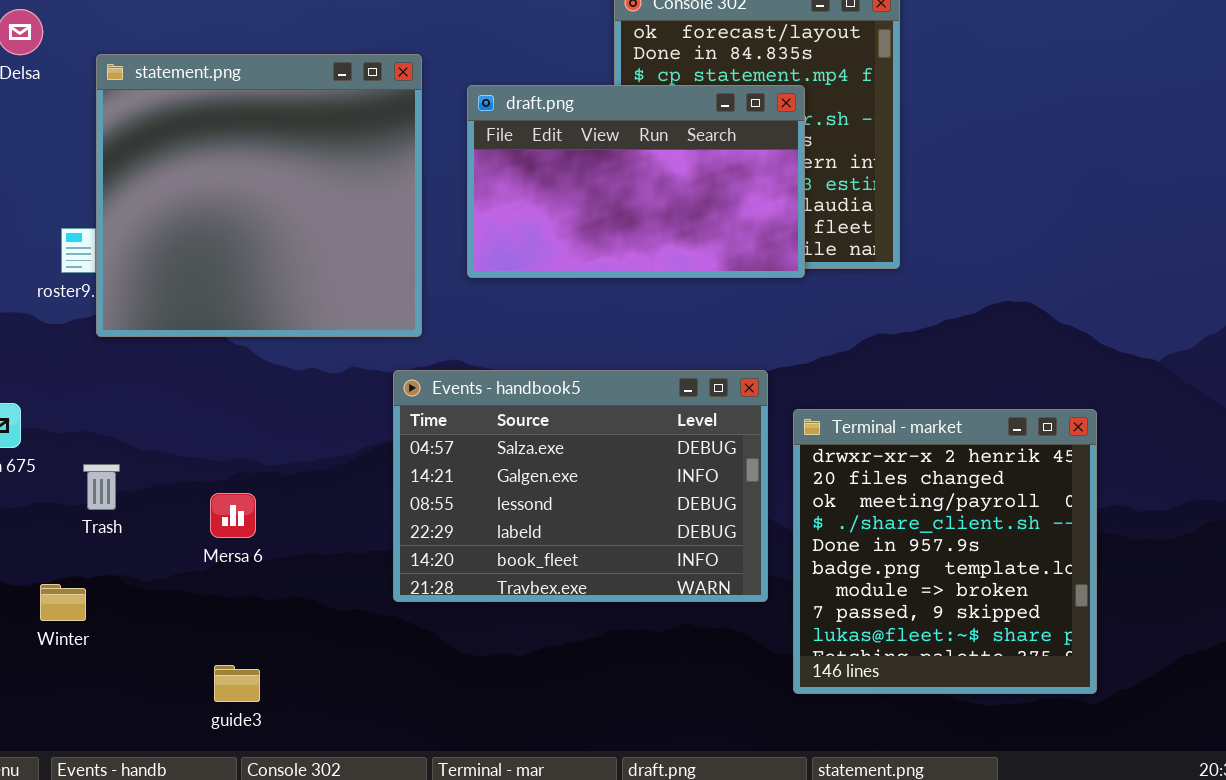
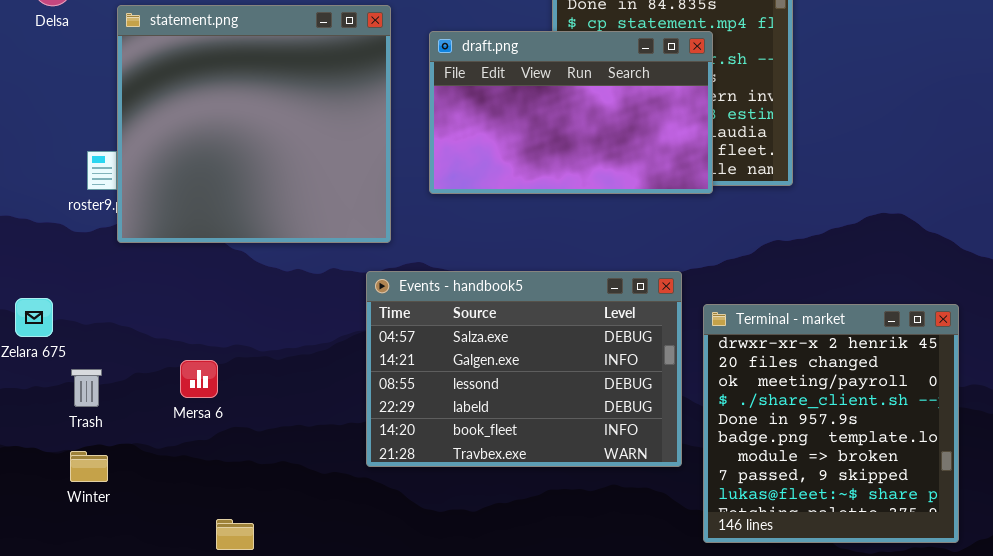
Trash: [83,464,120,510] -> [71,369,102,407], moved
Mersa 6: [210,493,256,538] -> [180,360,218,398], moved

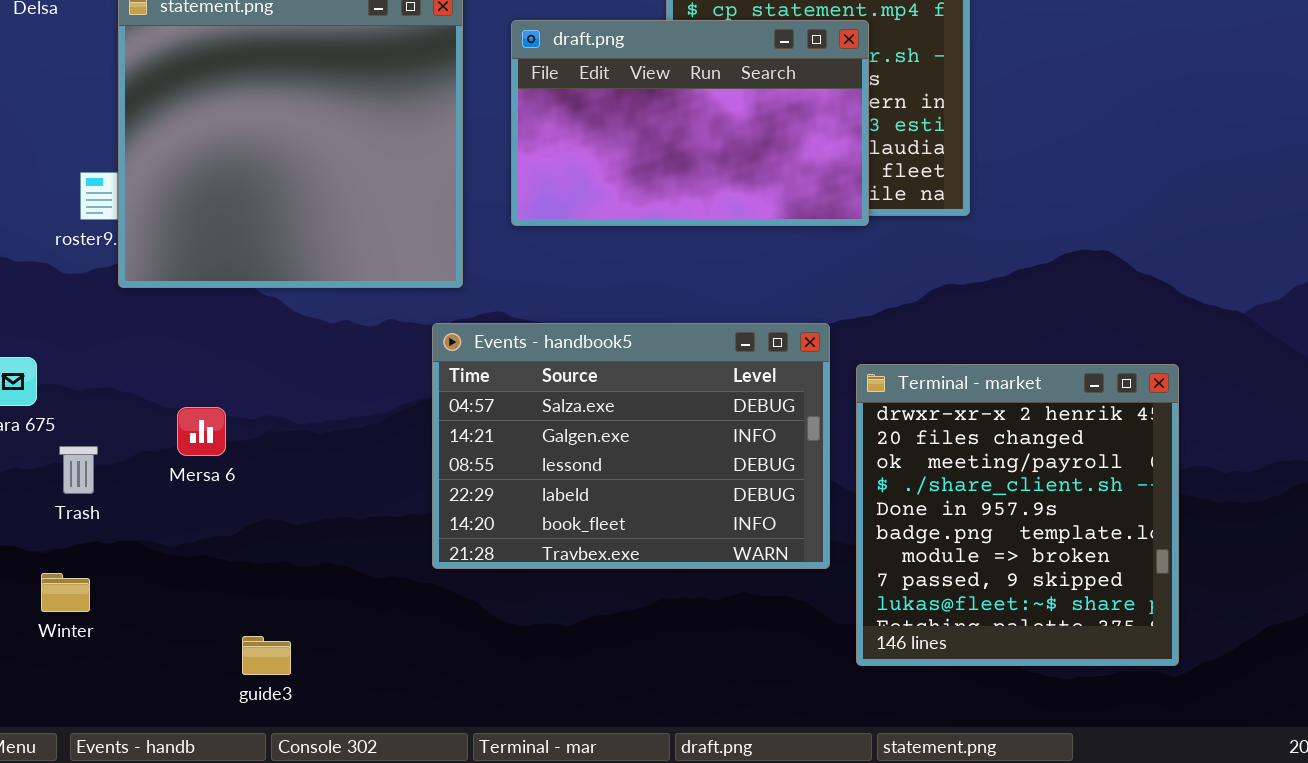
Mersa 6: [180,360,218,398] -> [177,407,226,456], moved
Winter: [70,451,108,482] -> [41,573,90,612], moved

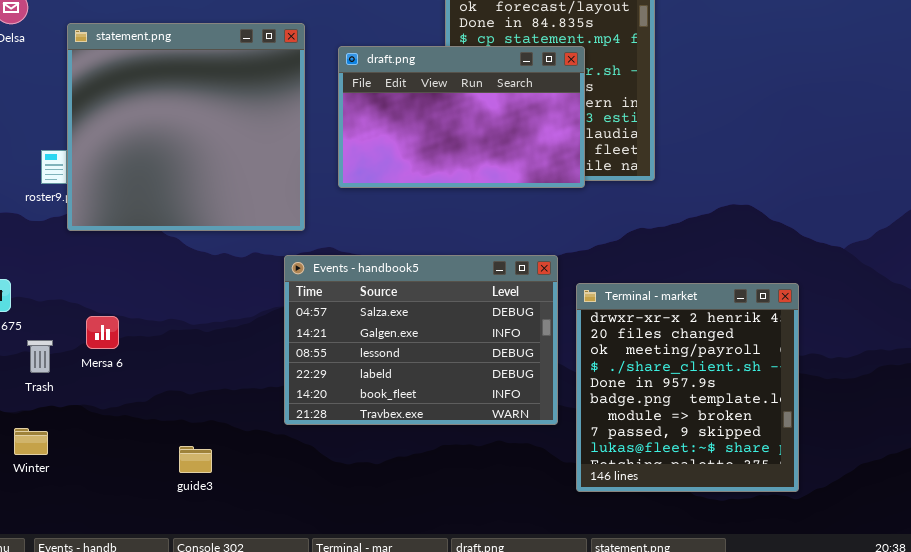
Mersa 6: [177,407,226,456] -> [86,316,119,349], moved
guide3: [242,636,291,675] -> [179,446,212,473], moved

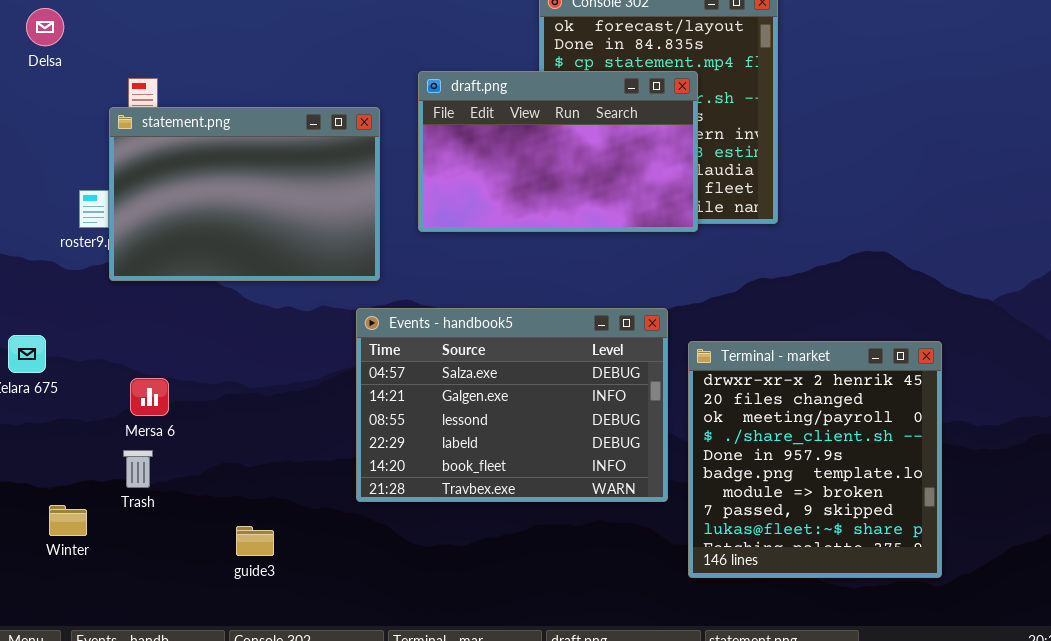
statement.png: [67,23,305,231] -> [109,107,380,281], resized
Trash: [27,340,53,373] -> [123,450,153,488], moved

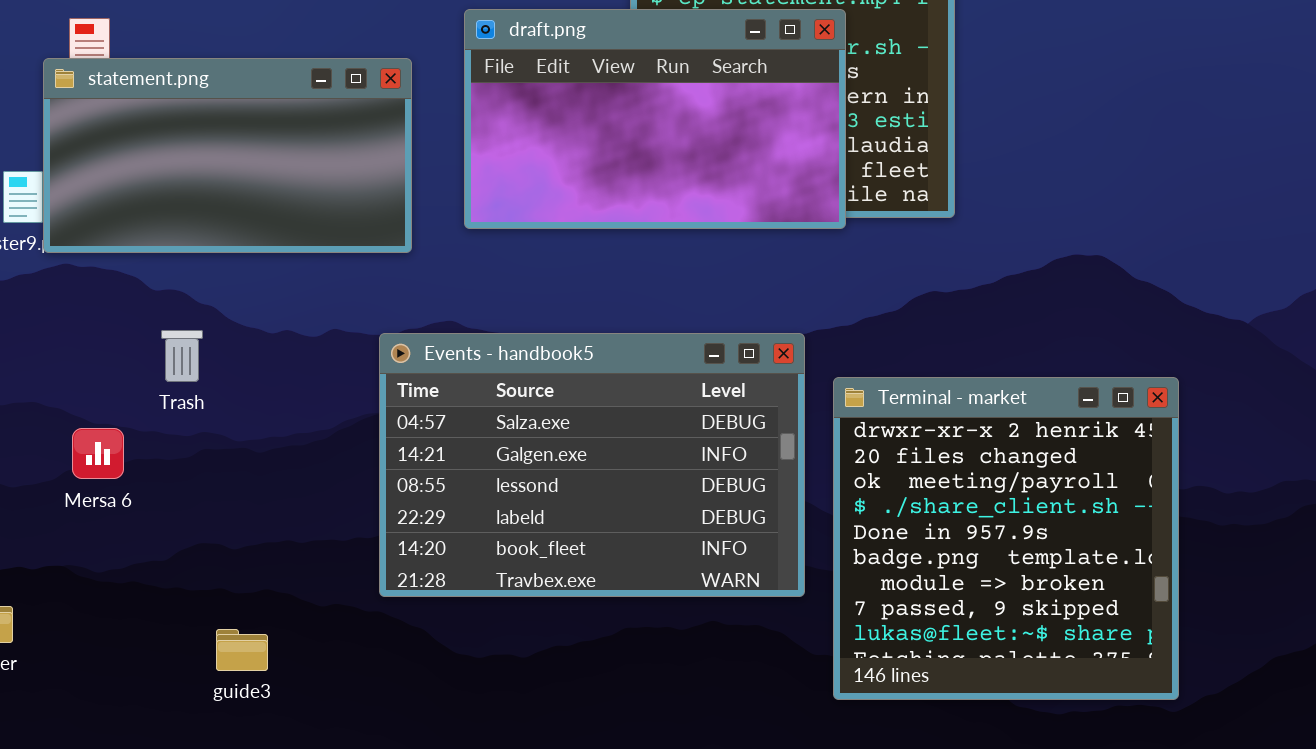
statement.png: [109,107,380,281] -> [43,58,412,253], resized
Trash: [123,450,153,488] -> [161,330,203,382], moved

